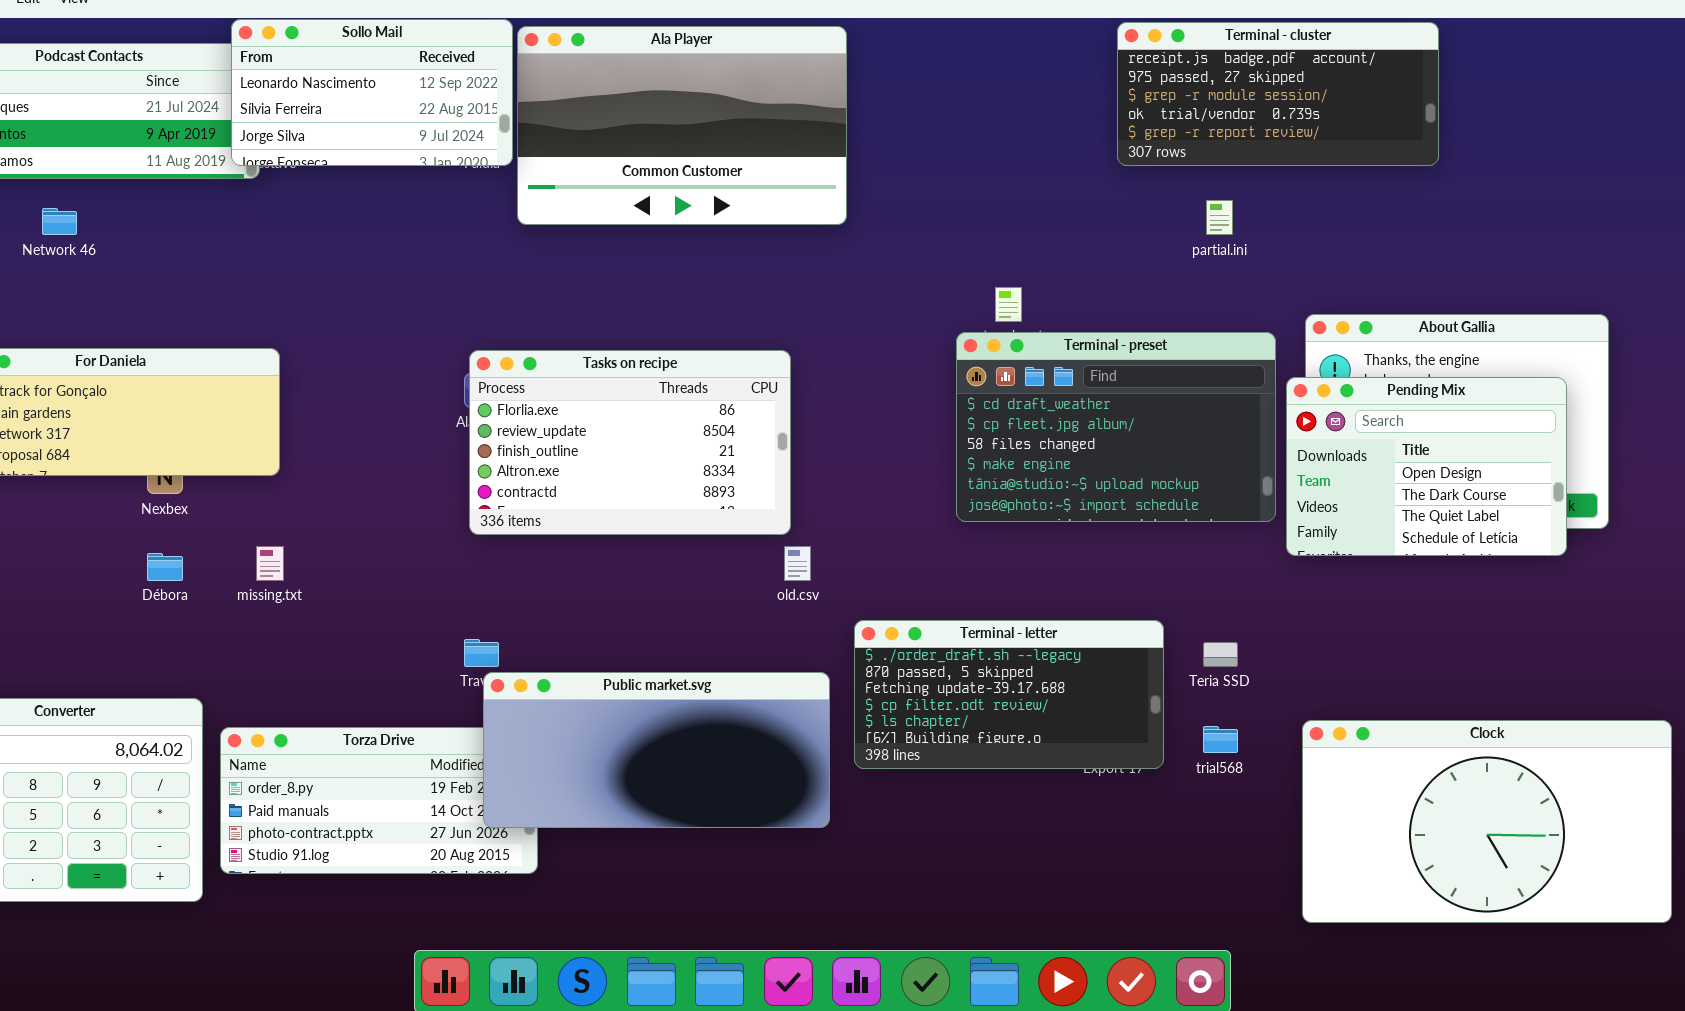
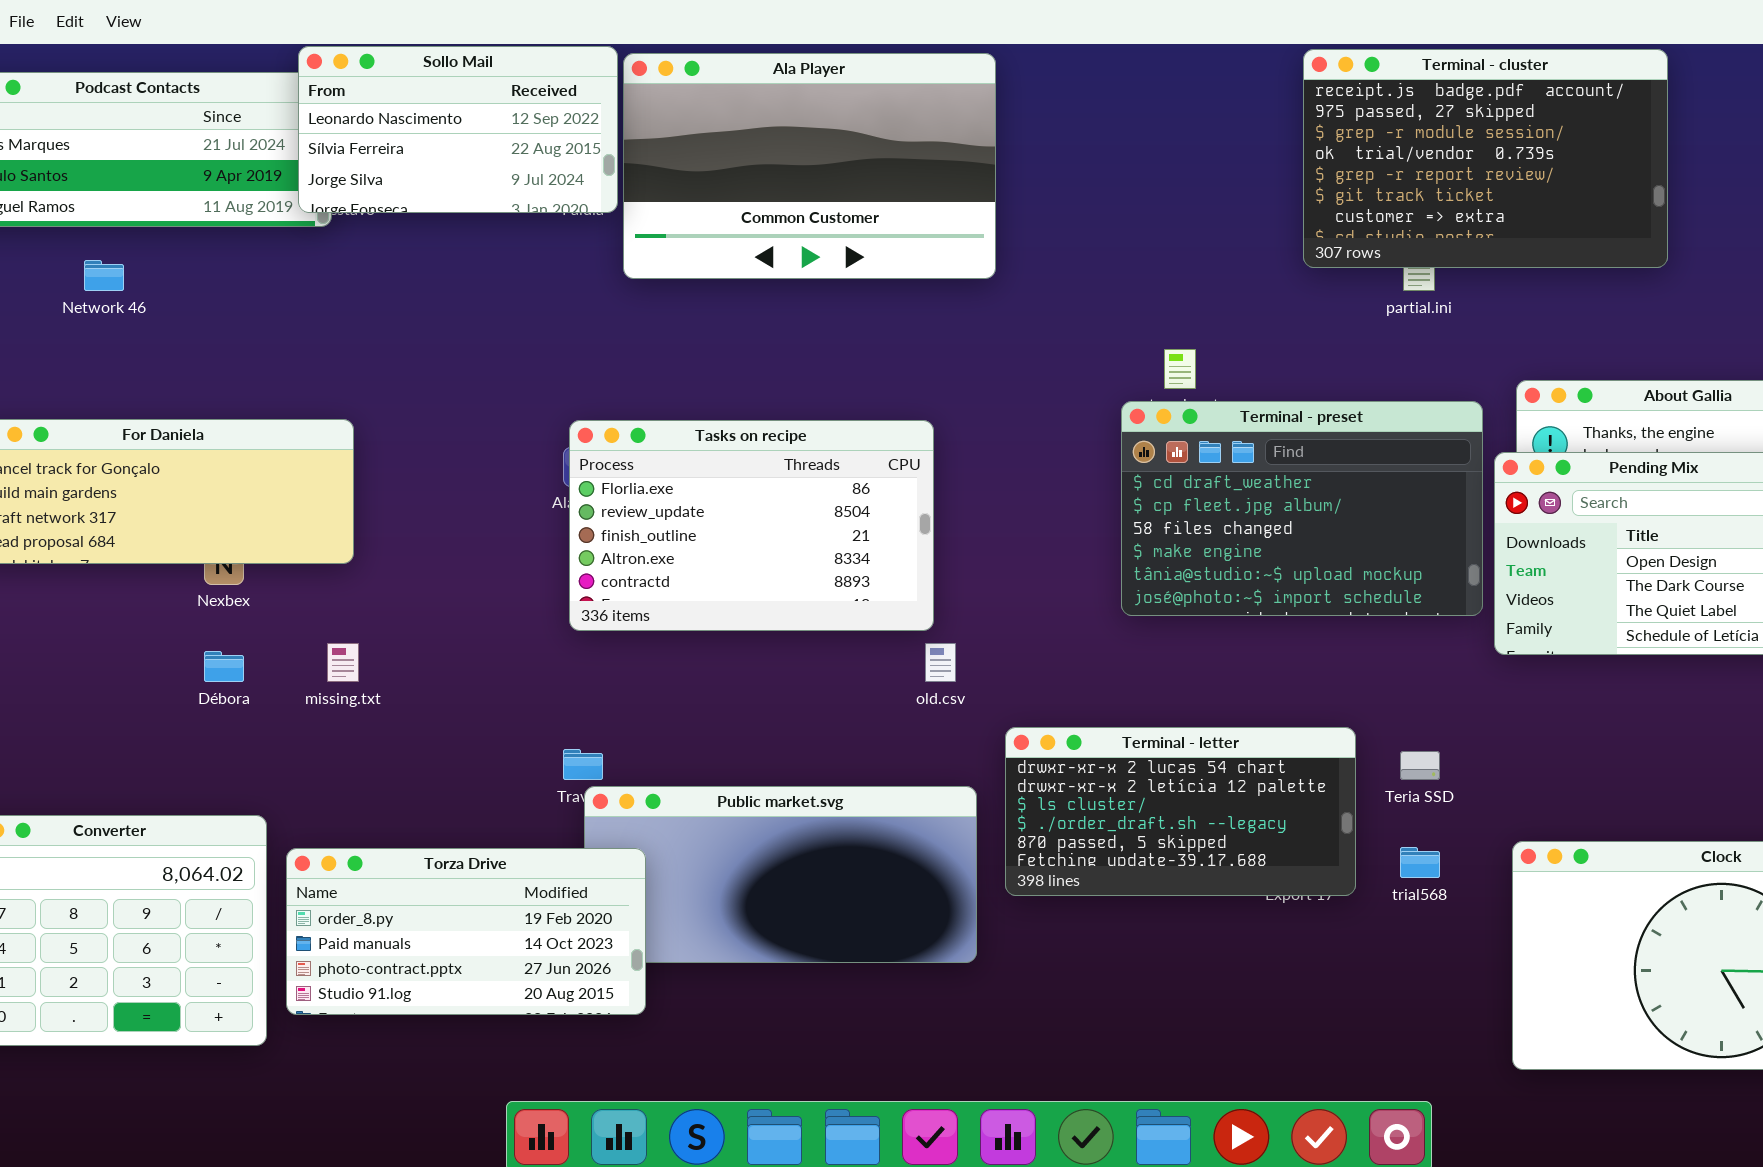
Terminal - cluster: [1117,22,1439,166] -> [1303,49,1668,268], resized
Terminal - letter: [854,620,1164,769] -> [1005,727,1356,896], scrolled up 3 rows
Torza Drive: [220,727,538,874] -> [286,848,646,1015], raised

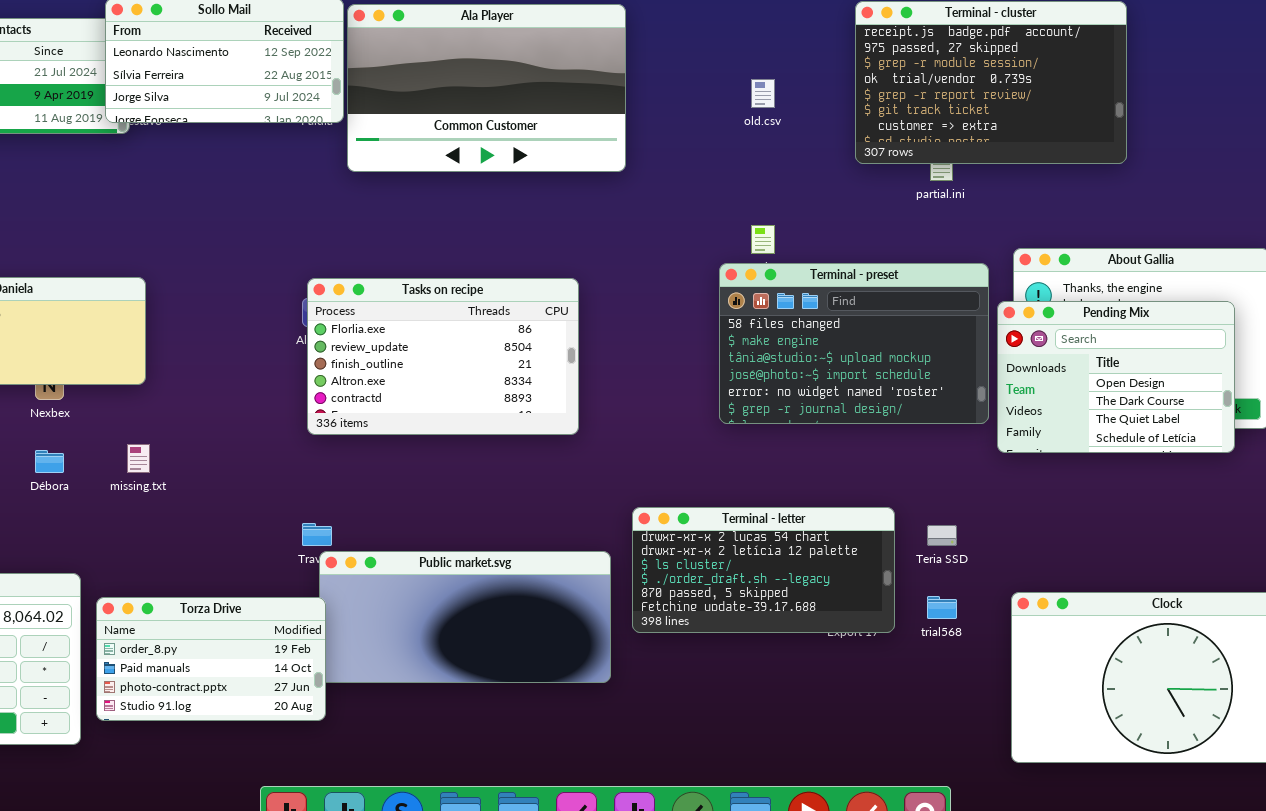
Terminal - preset: [1121,401,1483,616] -> [719,263,989,424], scrolled down 2 rows
old.csv: [925,643,956,682] -> [751,79,775,108], moved
Torza Drive: [286,848,646,1015] -> [96,597,326,721], resized

